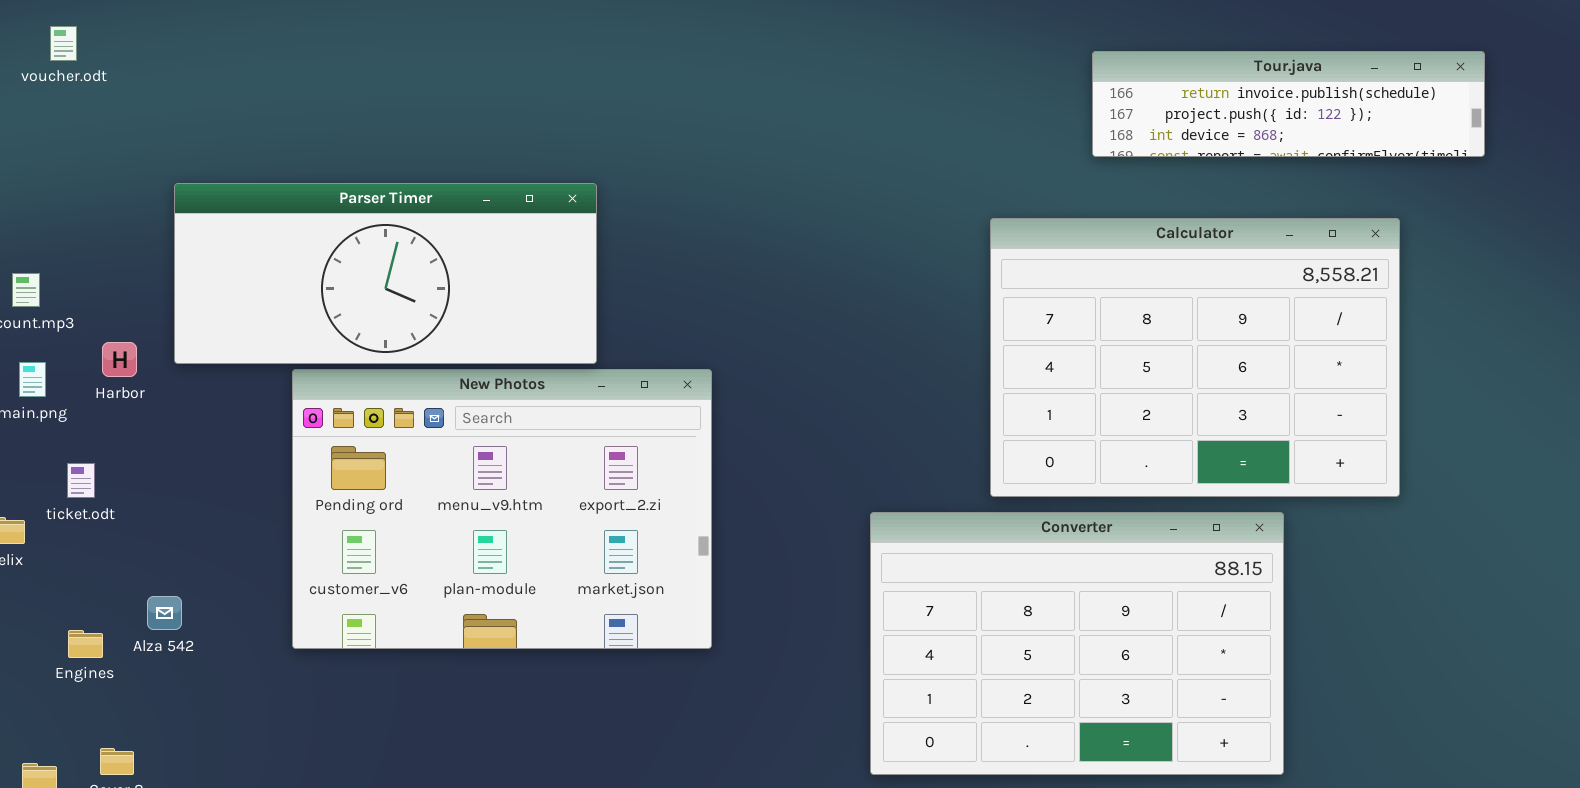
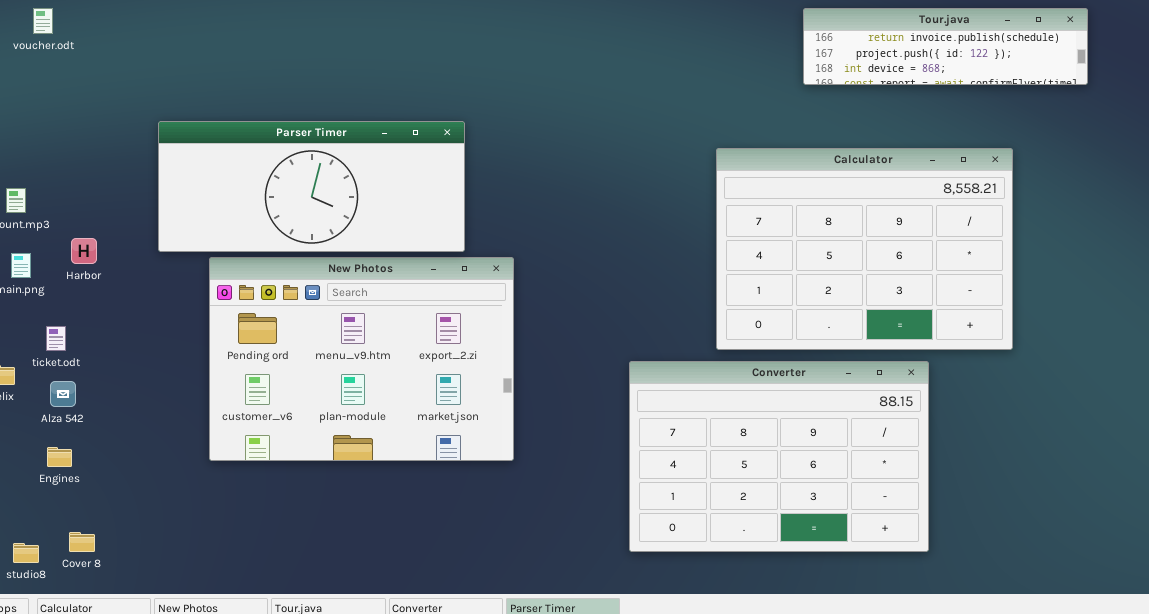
Tour.java: [1092,51,1485,157] -> [803,8,1088,85], moved
Parser Timer: [174,183,597,364] -> [158,121,465,252], moved
Alza 542: [147,596,182,630] -> [50,381,76,407], moved

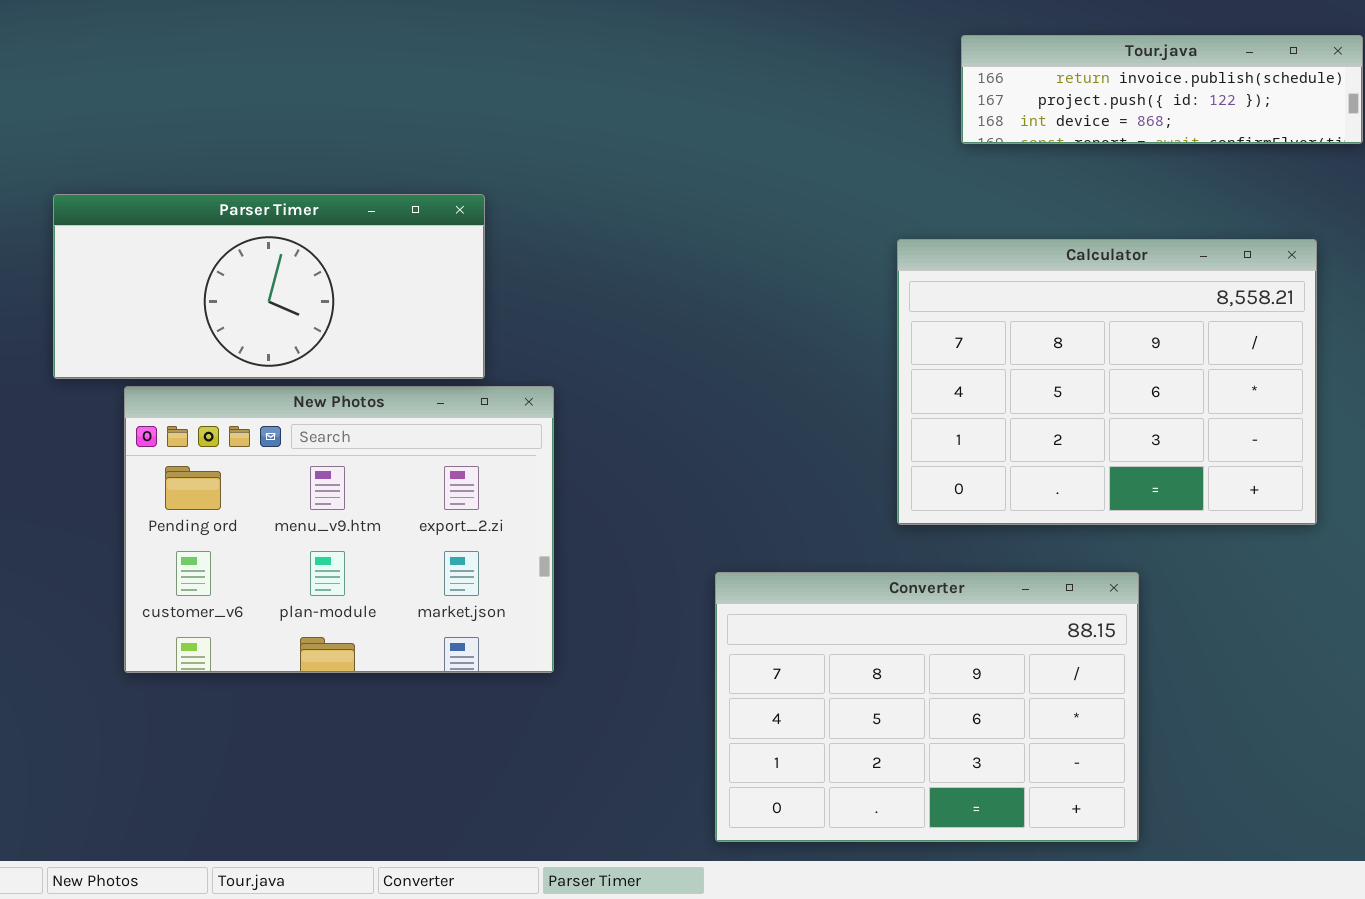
Calculator: [716,148,1013,350] -> [897,239,1317,525], moved
Converter: [629,361,929,552] -> [715,572,1139,842], moved

